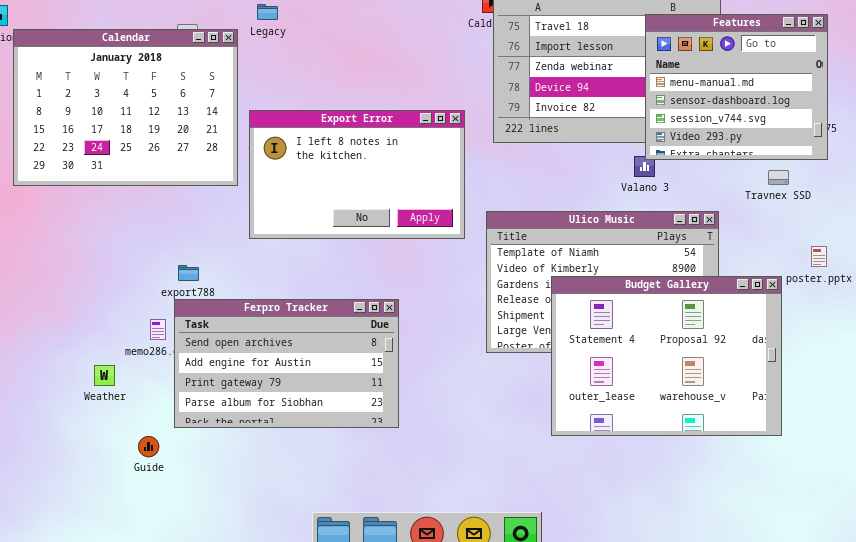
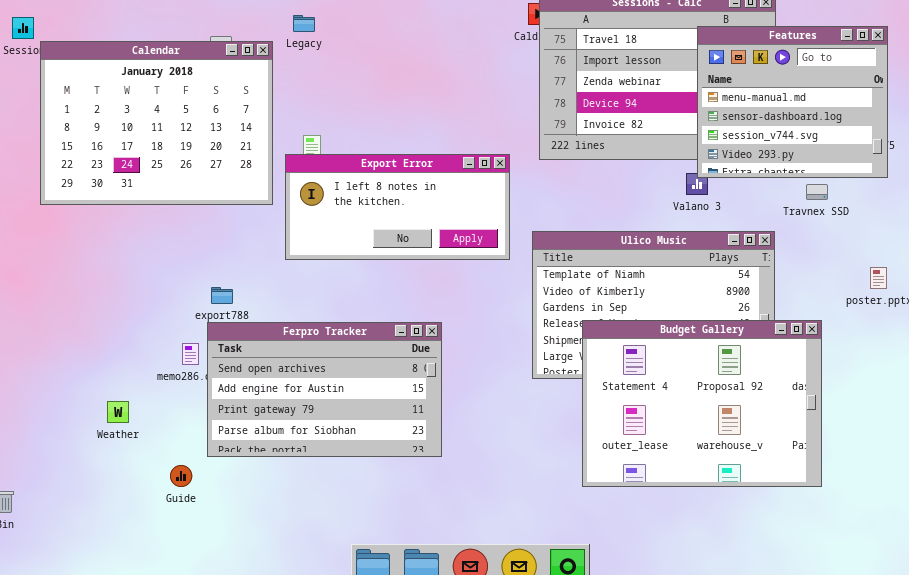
Export Error: [249,110,465,239] -> [285,154,510,260], resized
Travnex SSD: [768,170,789,185] -> [806,184,828,200], moved
Budget Gallery: [551,276,782,436] -> [582,320,822,487], moved
Weather: [94,365,115,386] -> [107,401,129,423], moved

